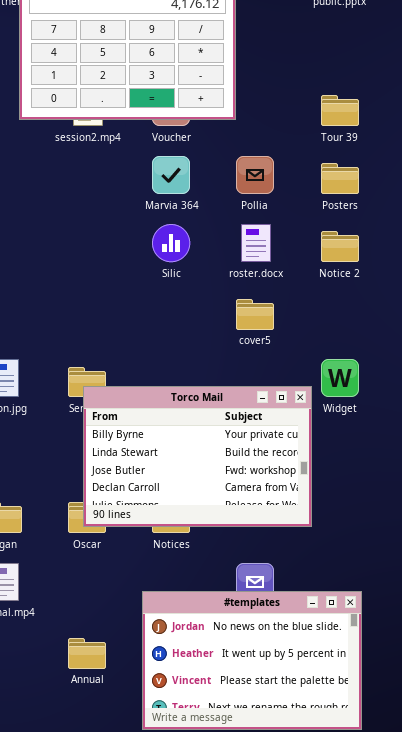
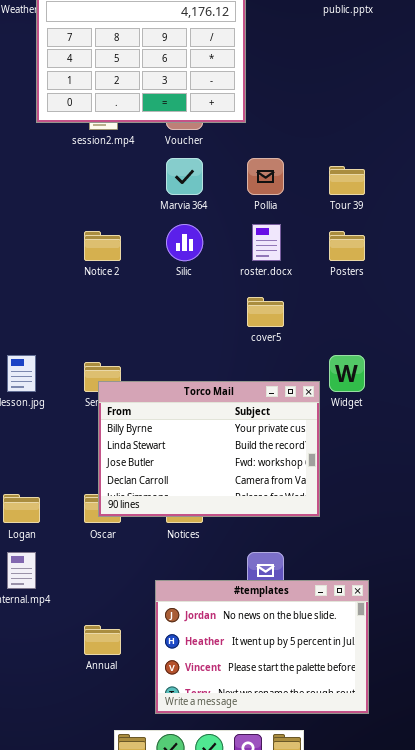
Tour 39: [321,95,359,126] -> [329,166,365,195], moved
Posters: [321,163,359,194] -> [329,231,365,261], moved
Notice 2: [321,231,359,262] -> [84,231,121,261], moved

